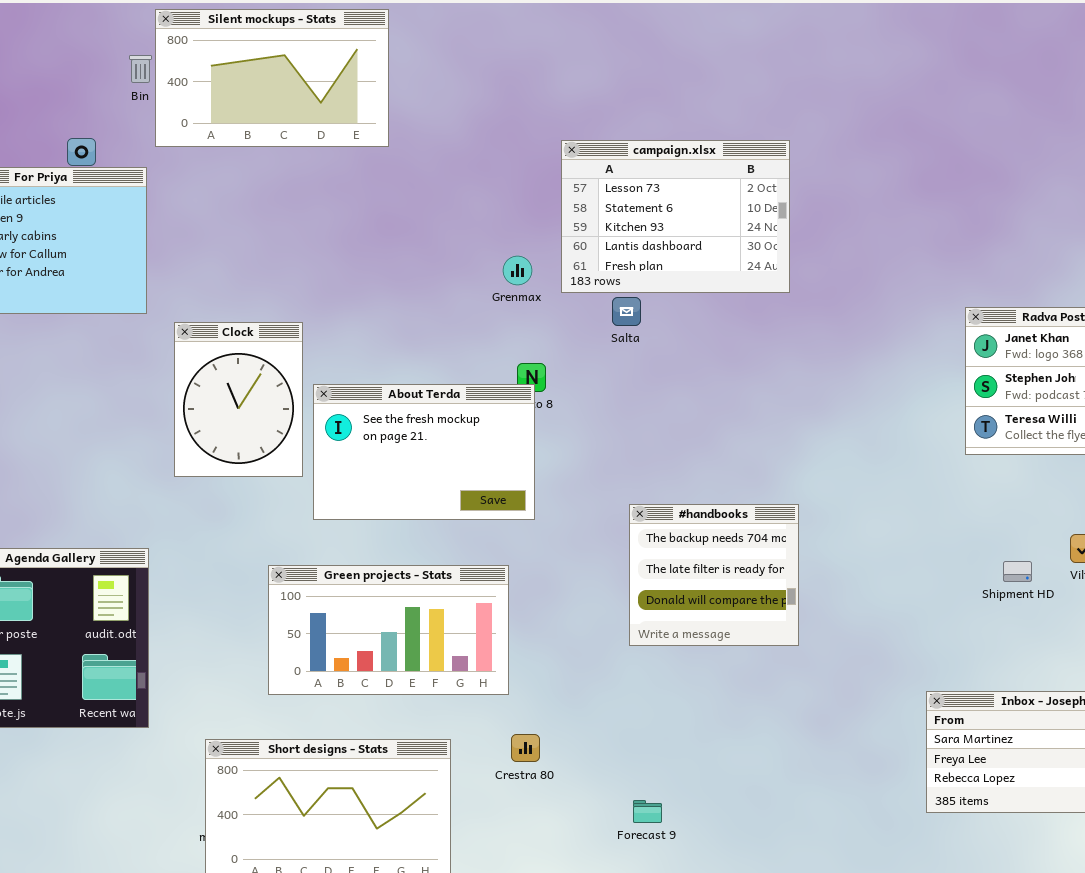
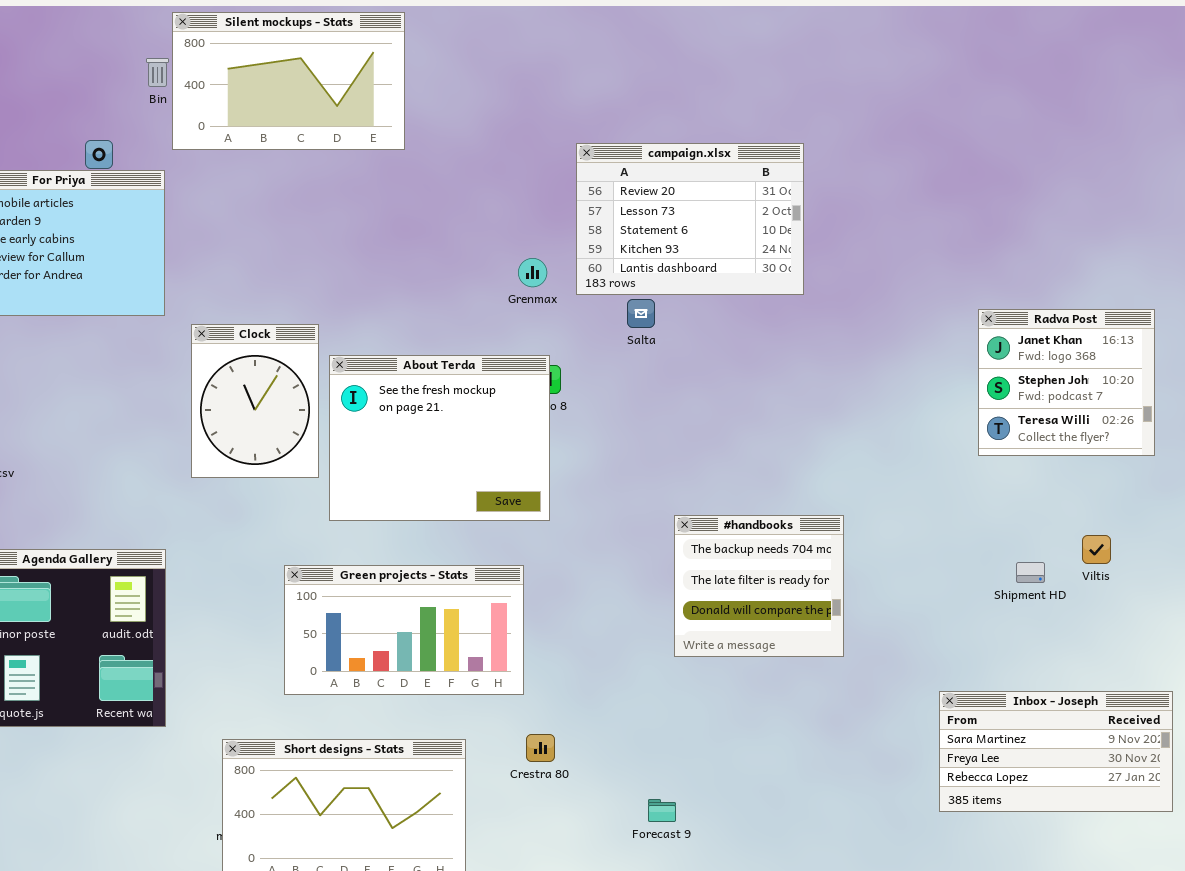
campaign.xlsx: [561,140,790,293] -> [576,143,804,295], scrolled up 1 row
About Terda: [313,384,535,520] -> [329,355,550,521], resized
#handbooks: [629,504,799,646] -> [674,515,844,657], moved

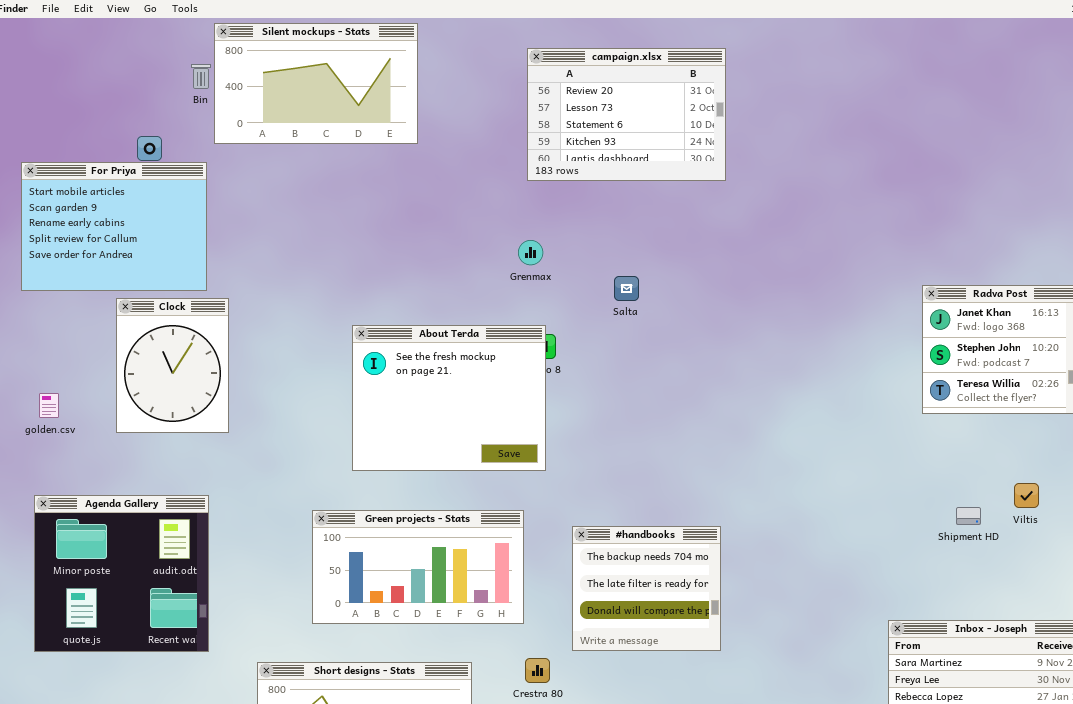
campaign.xlsx: [576,143,804,295] -> [527,48,726,181], moved
Clock: [191,324,319,478] -> [116,298,229,433], moved
#handbooks: [674,515,844,657] -> [572,526,721,651], moved

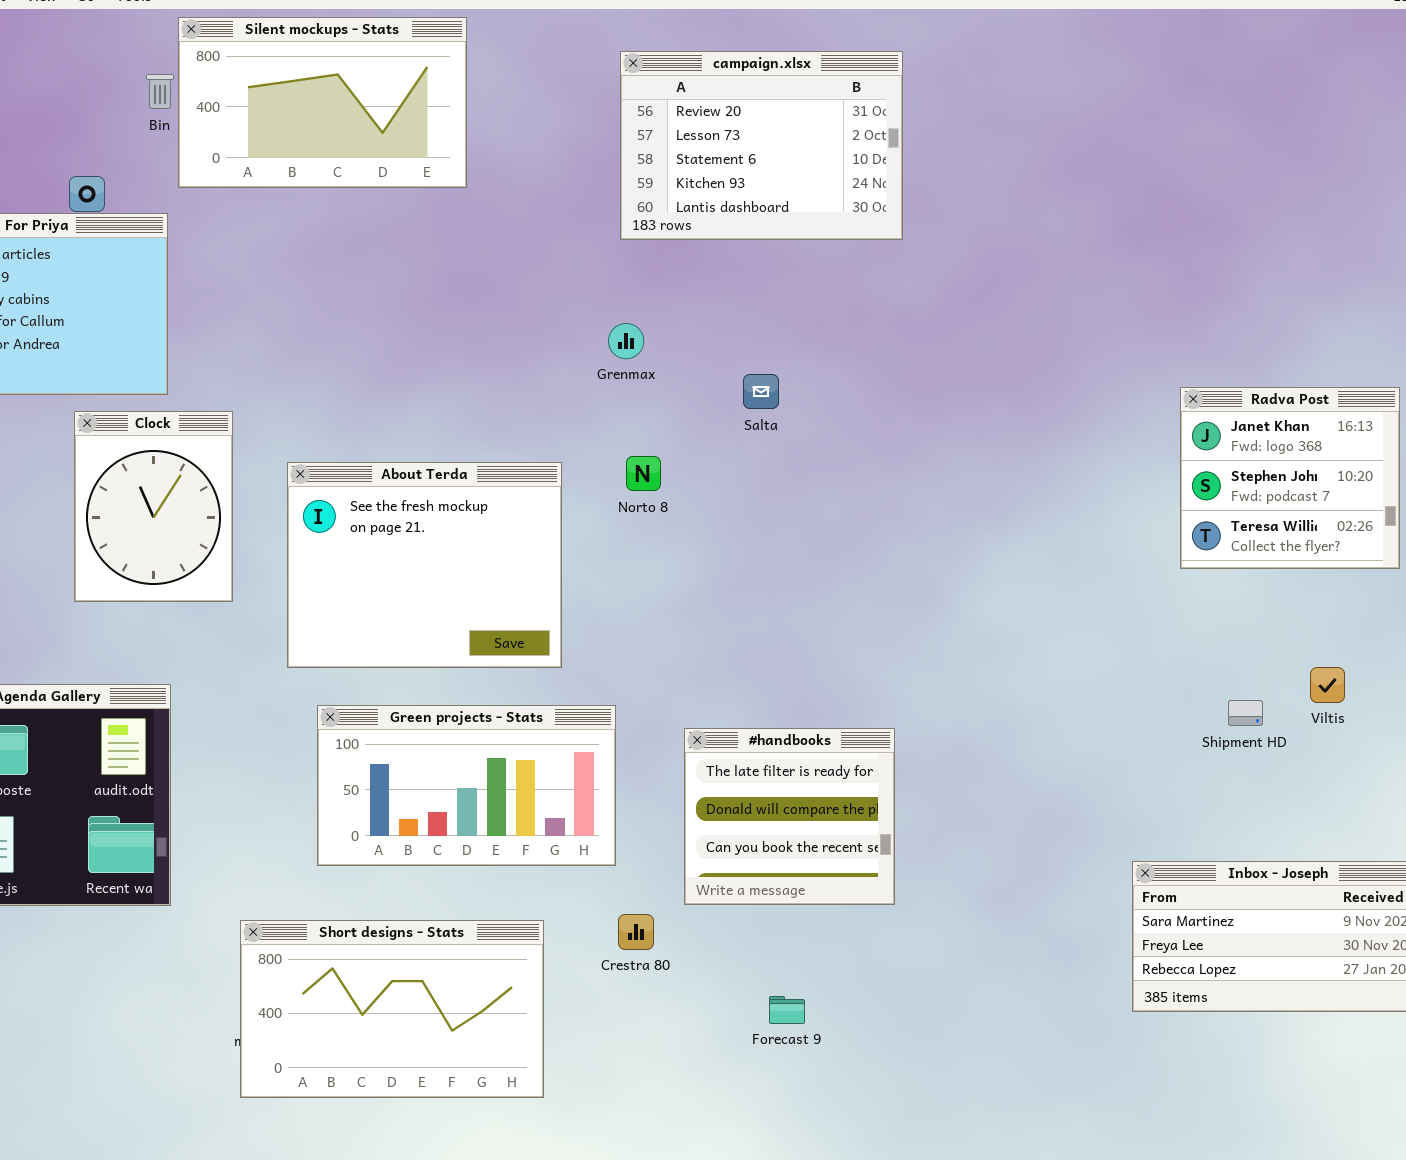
Clock: [116,298,229,433] -> [74,411,233,602], moved
About Terda: [352,325,546,471] -> [287,462,562,668], moved
#handbooks: [572,526,721,651] -> [684,728,895,905], scrolled down 1 row

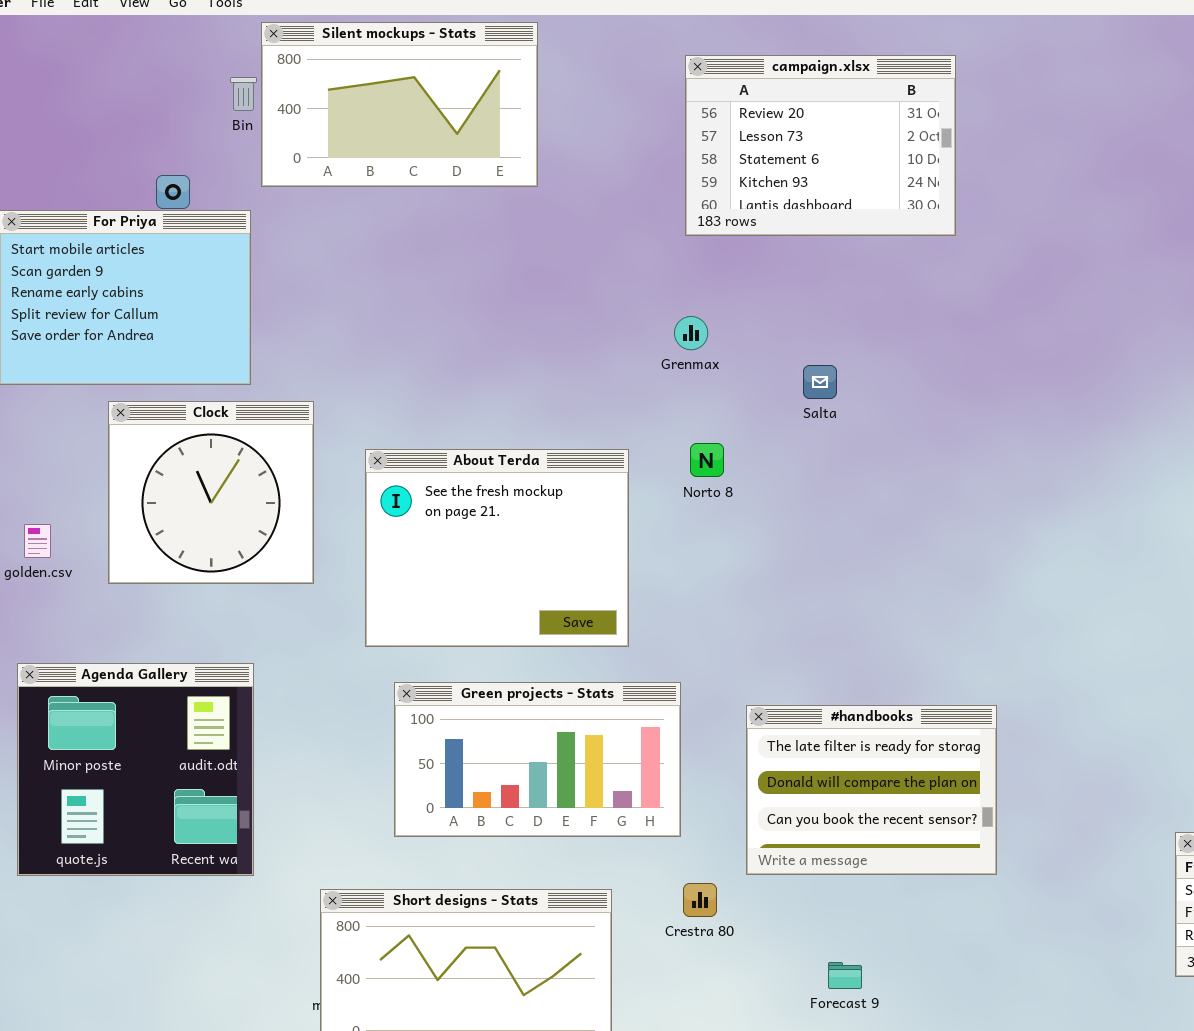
Clock: [74,411,233,602] -> [108,401,314,584], resized
#handbooks: [684,728,895,905] -> [746,705,997,875], resized

